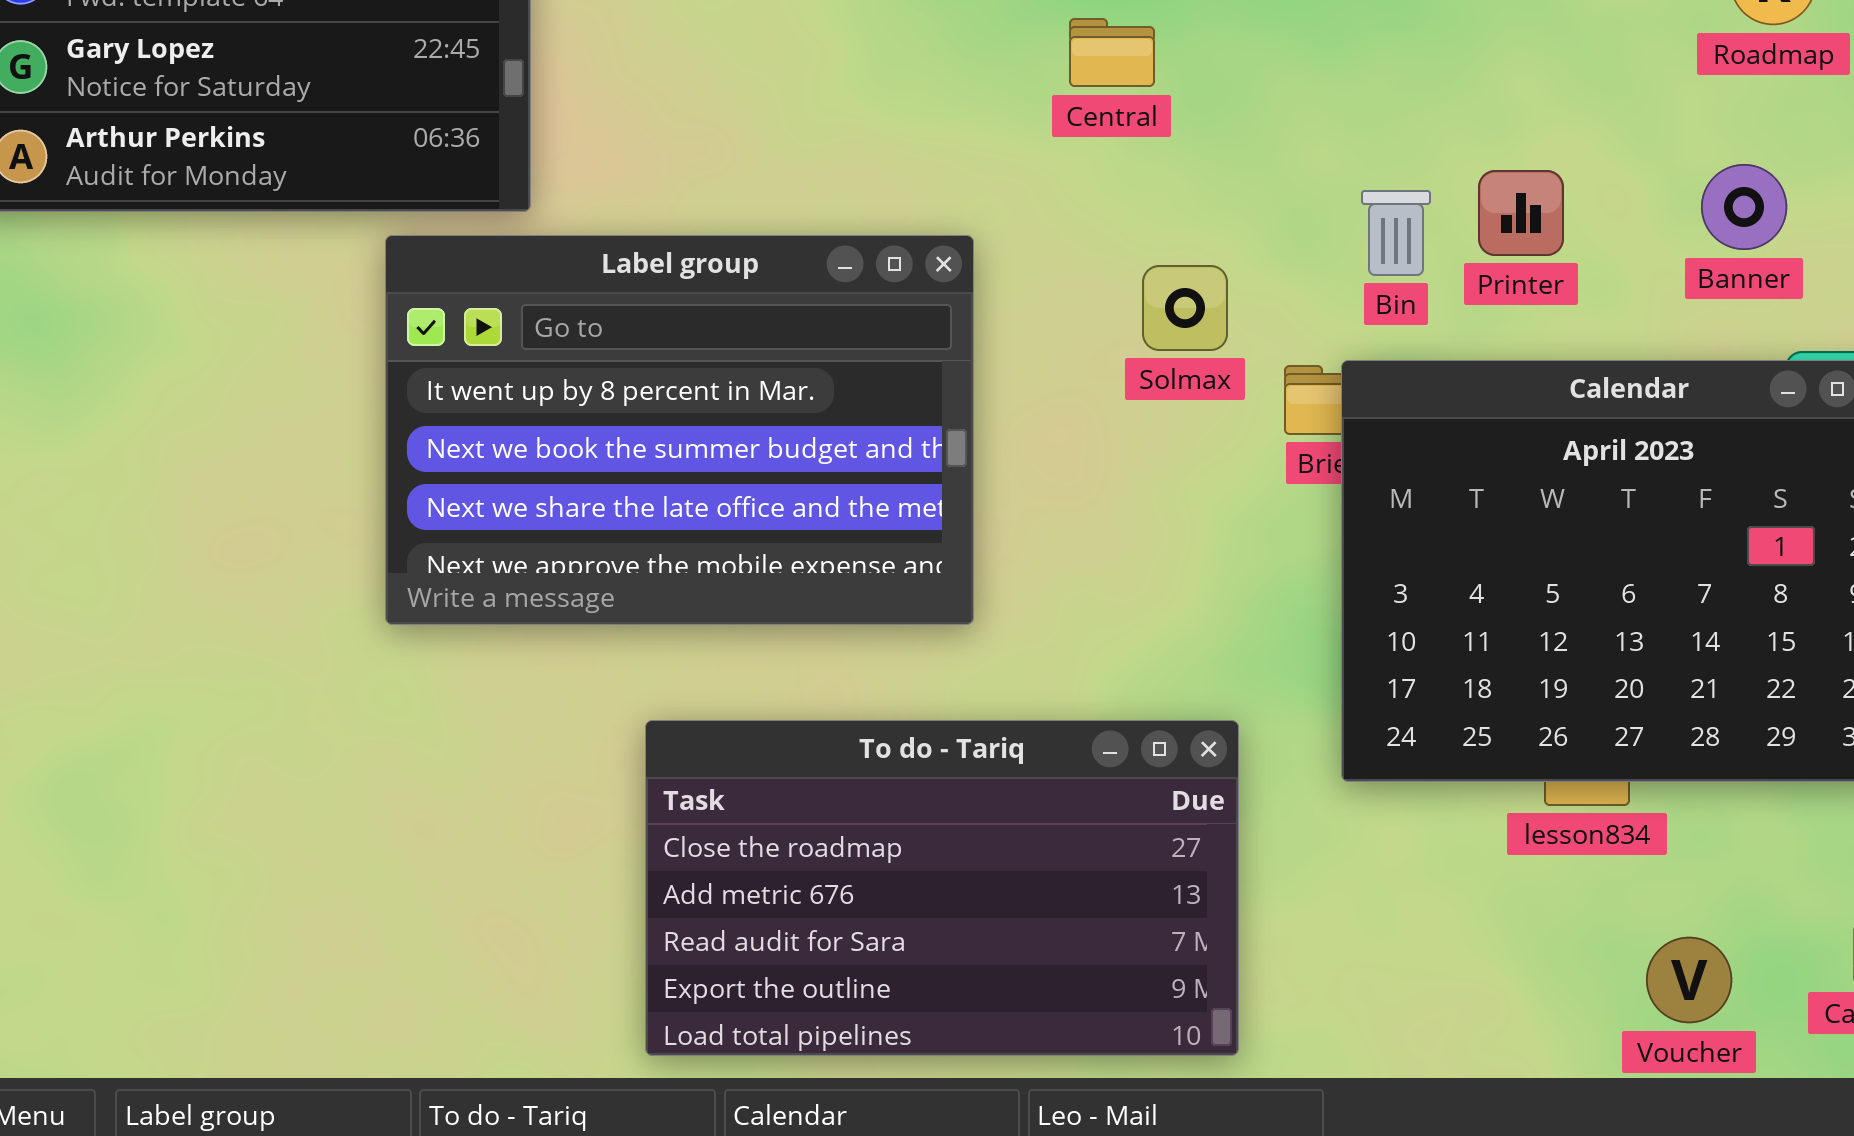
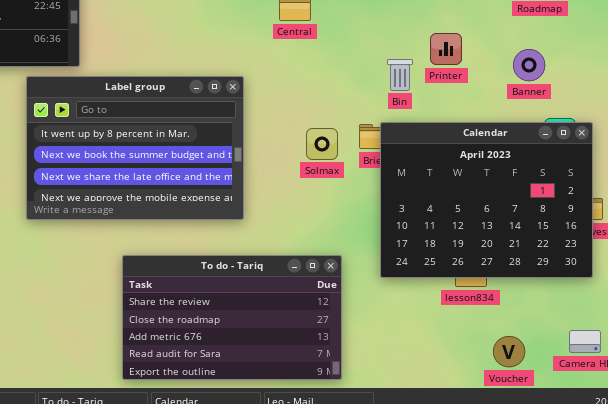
Printer: [1478,170,1564,256] -> [430,33,462,65], moved
Solmax: [1142,265,1228,351] -> [306,128,338,160], moved
To do - Tariq: [645,720,1239,1056] -> [122,255,342,380], scrolled up 1 row

